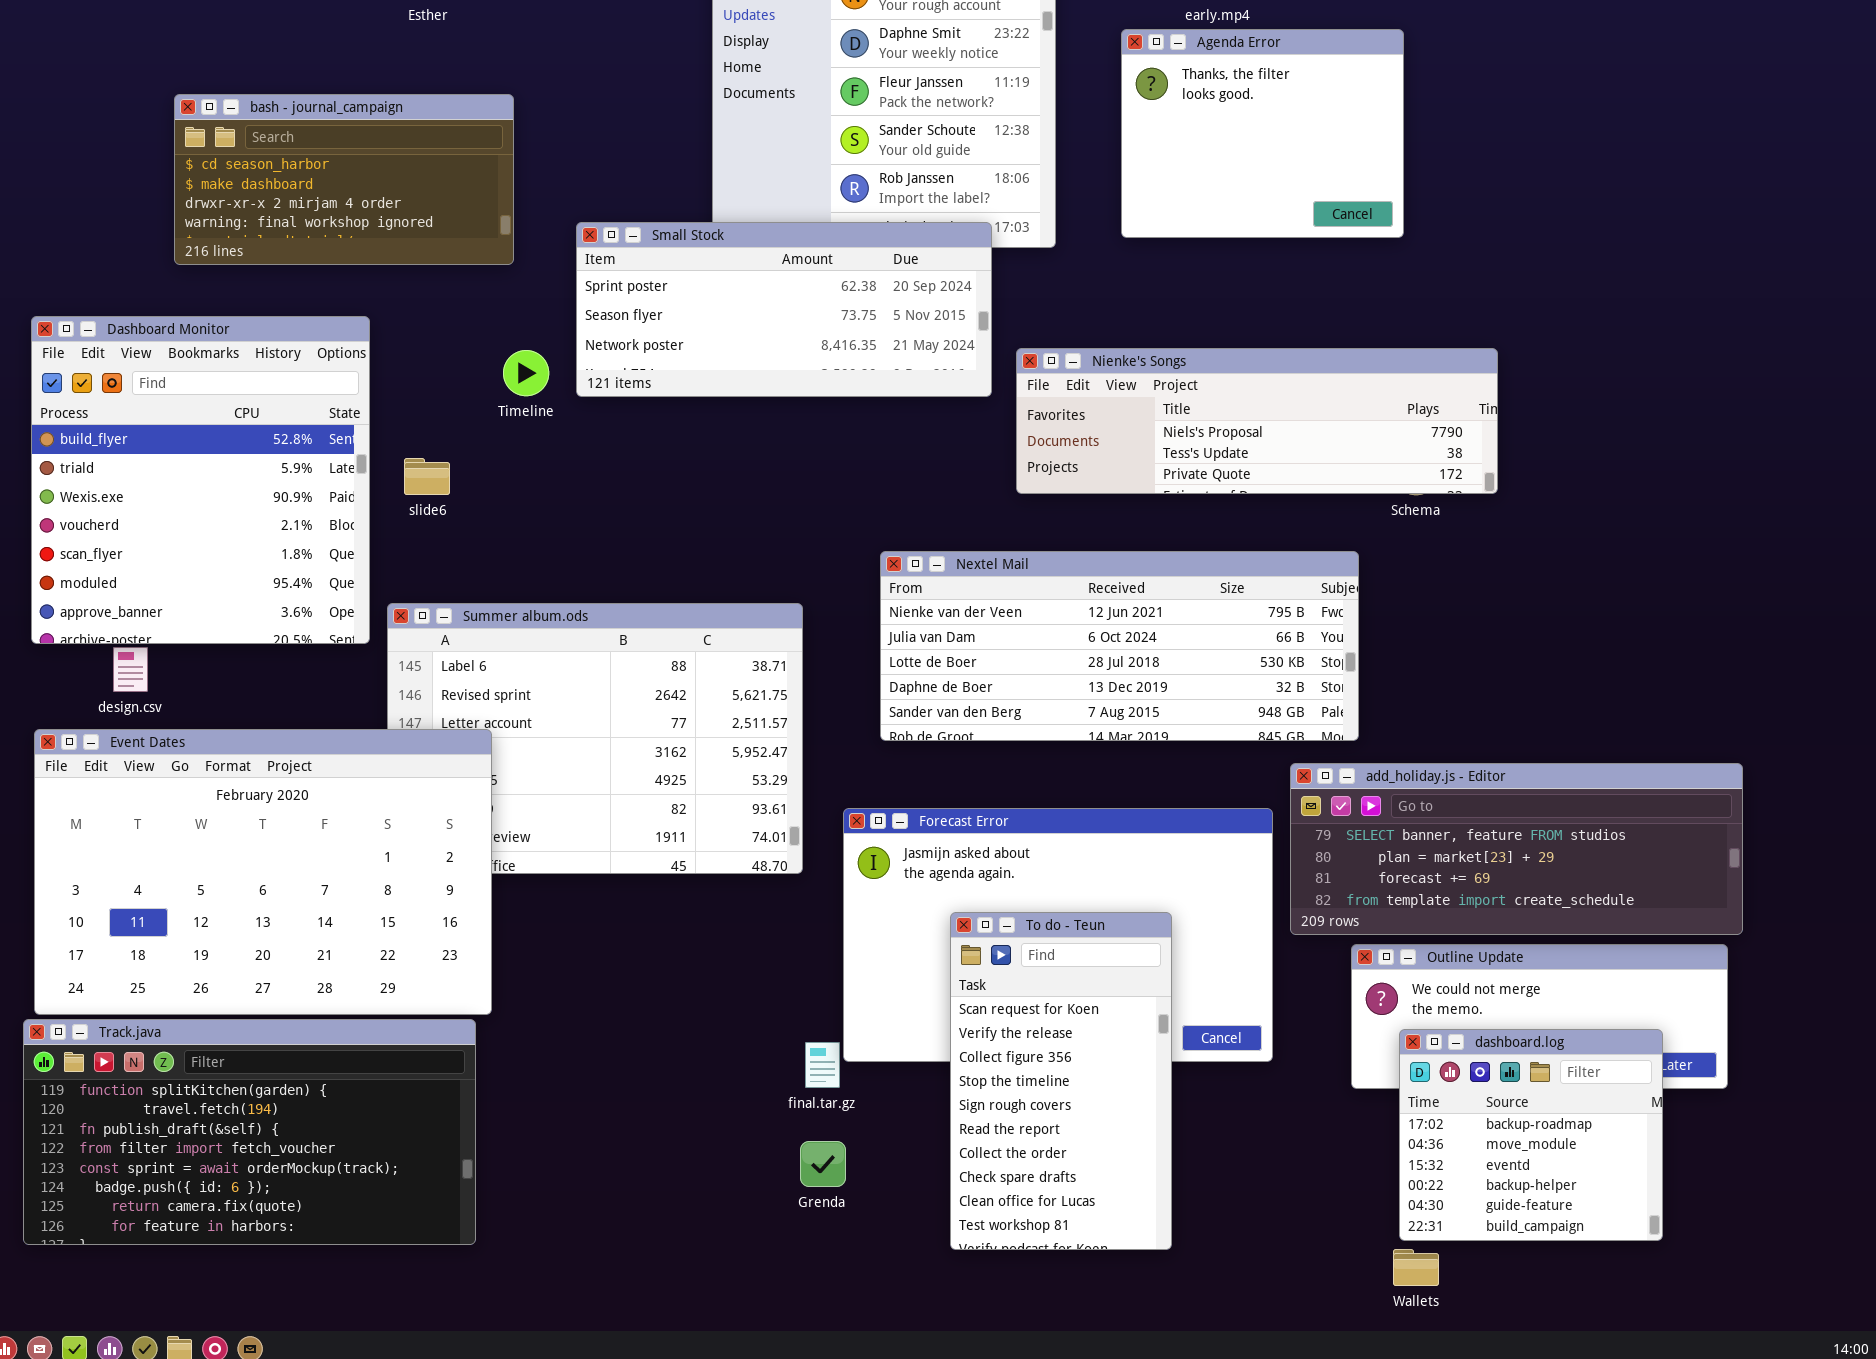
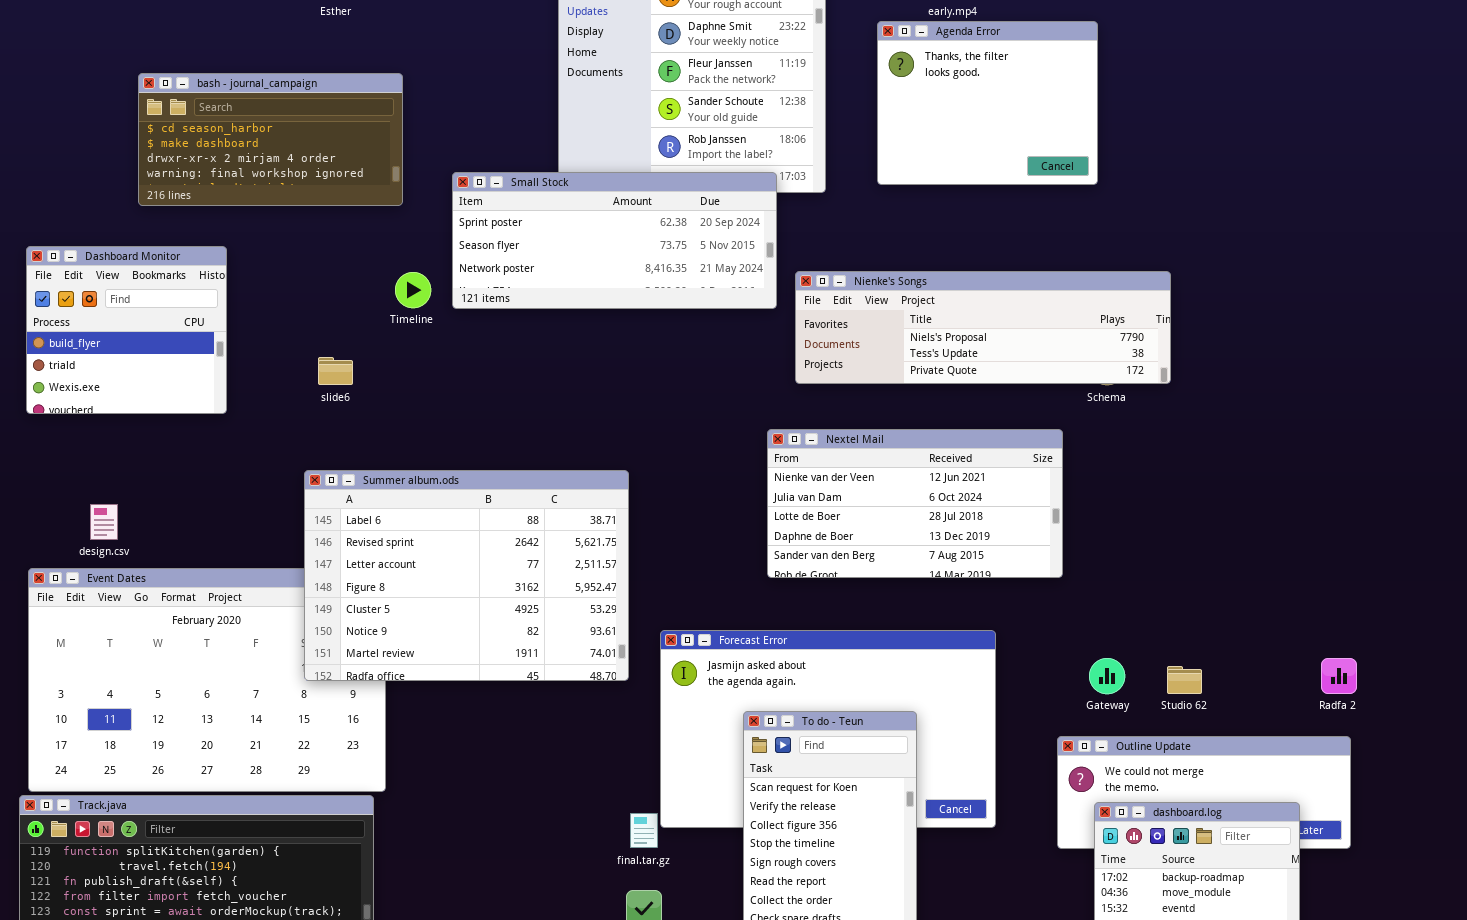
Dashboard Monitor: [31,316,370,644] -> [26,246,227,414], resized
Nextel Mail: [880,551,1359,741] -> [767,429,1063,578], resized
Summer album.ods: [387,603,803,874] -> [304,470,629,681], raised
add_holiday.js - Editor: [1290,763,1743,935] -> none, closed

